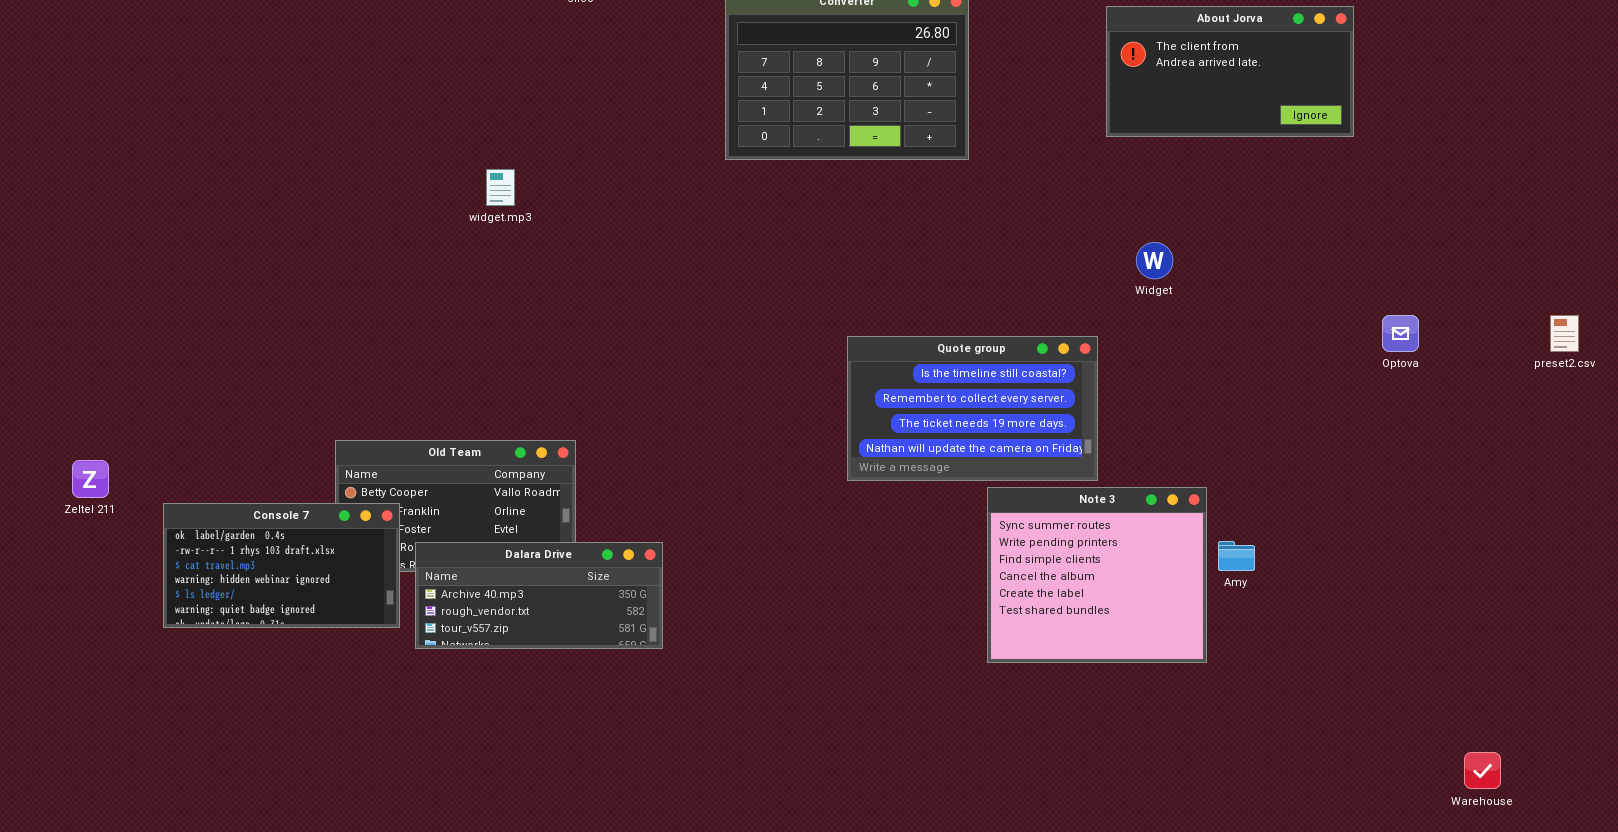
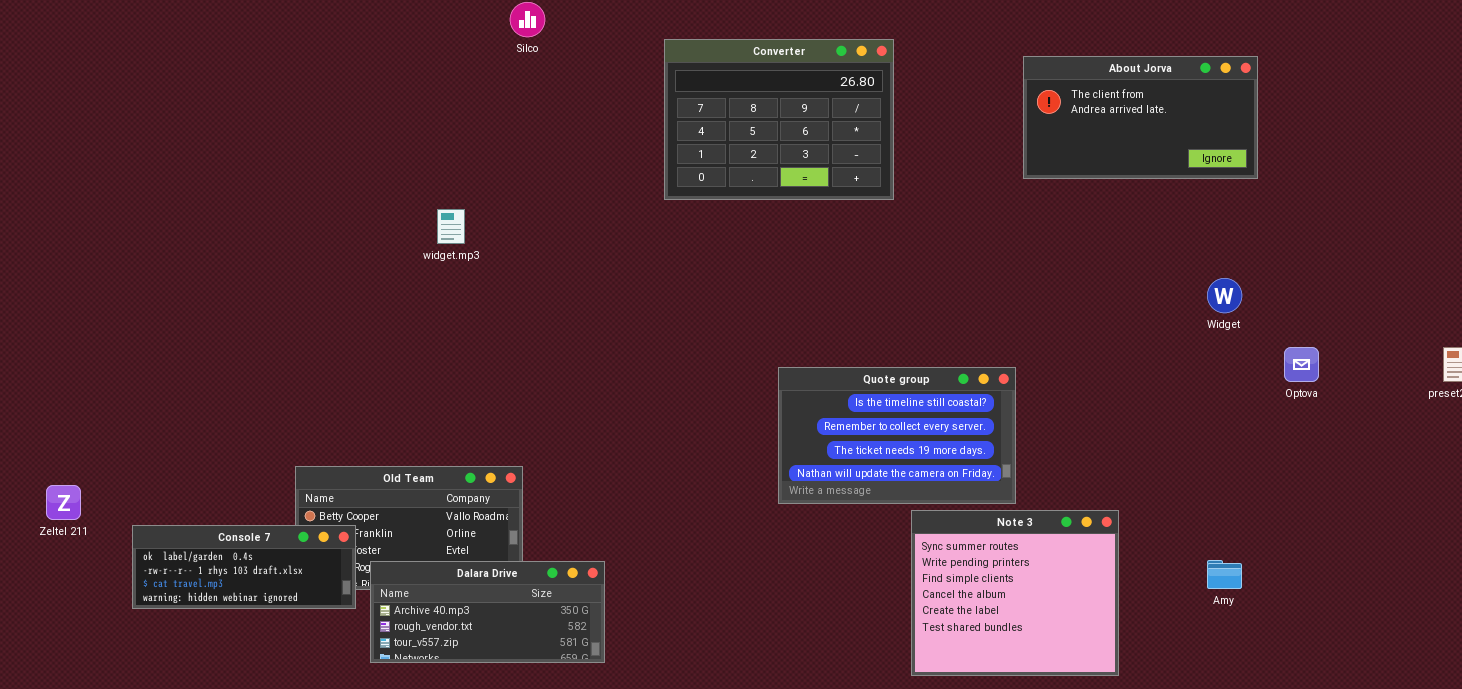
Widget: [1136,242,1173,279] -> [1207,278,1242,313], moved
Console 7: [163,503,400,628] -> [132,525,356,609], resized
Amy: [1218,541,1255,571] -> [1207,560,1242,589], moved

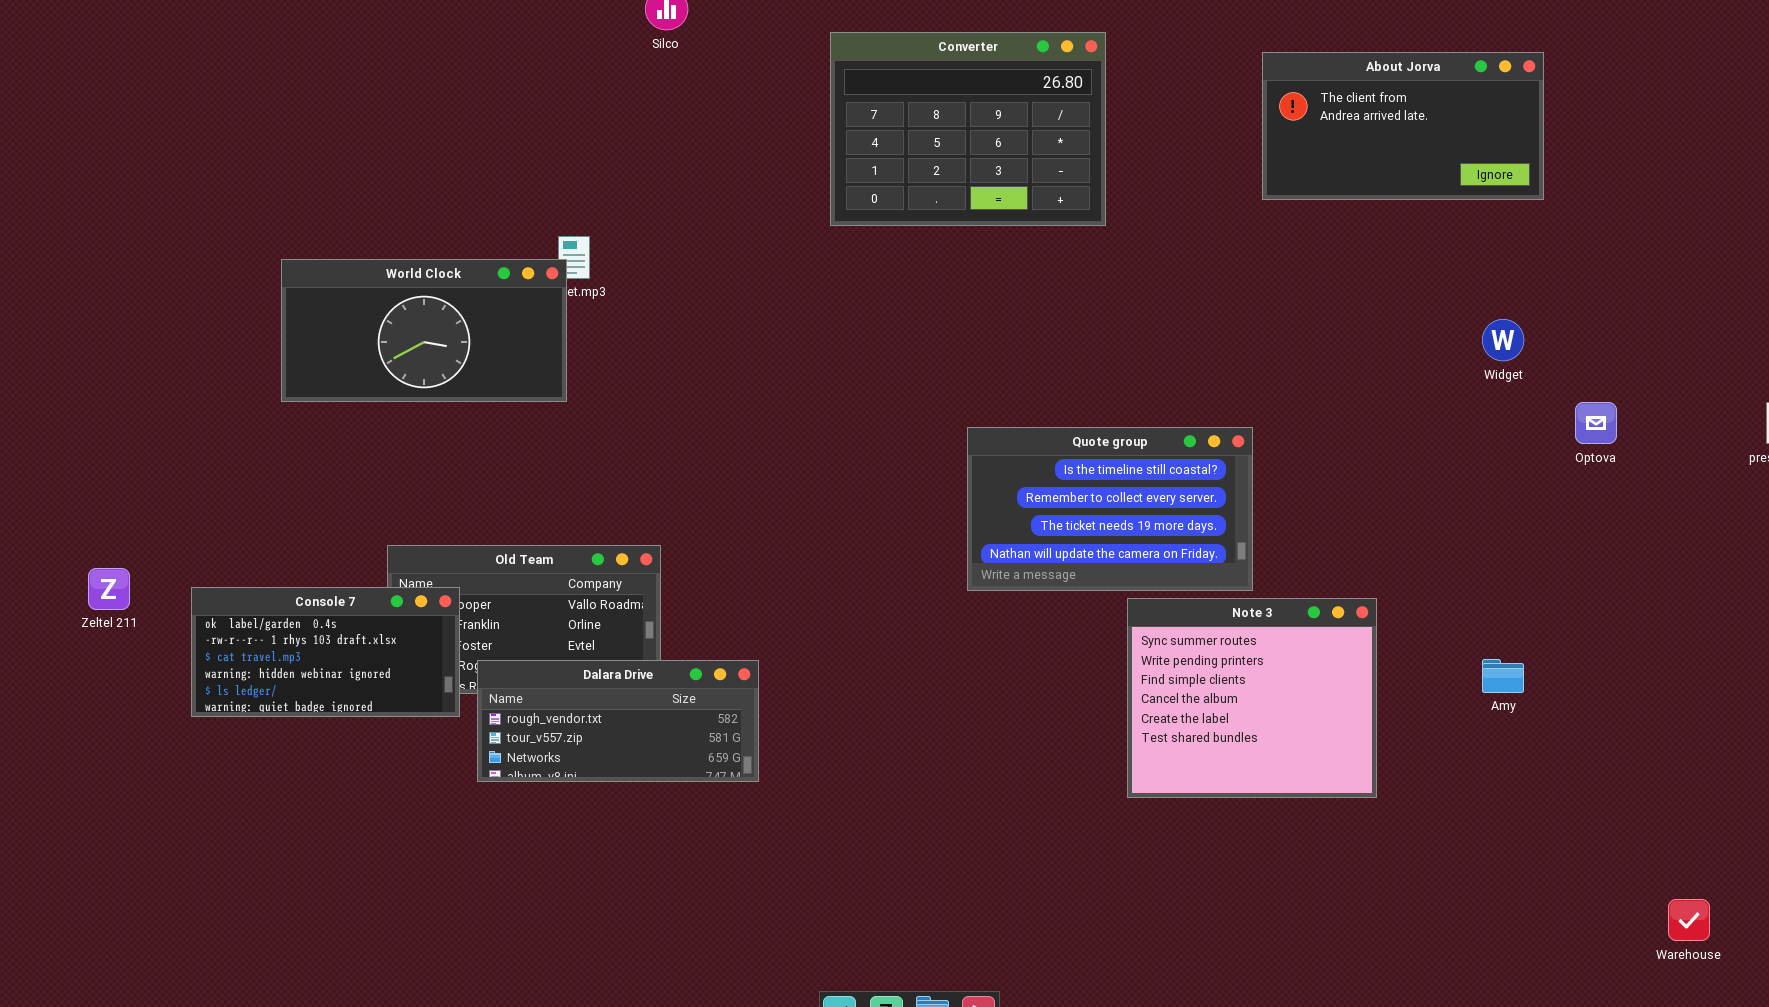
World Clock: none -> [281,259,567,402], opened
Console 7: [132,525,356,609] -> [191,587,460,717], resized
Dalara Drive: [370,561,605,663] -> [477,660,759,782], scrolled down 1 row

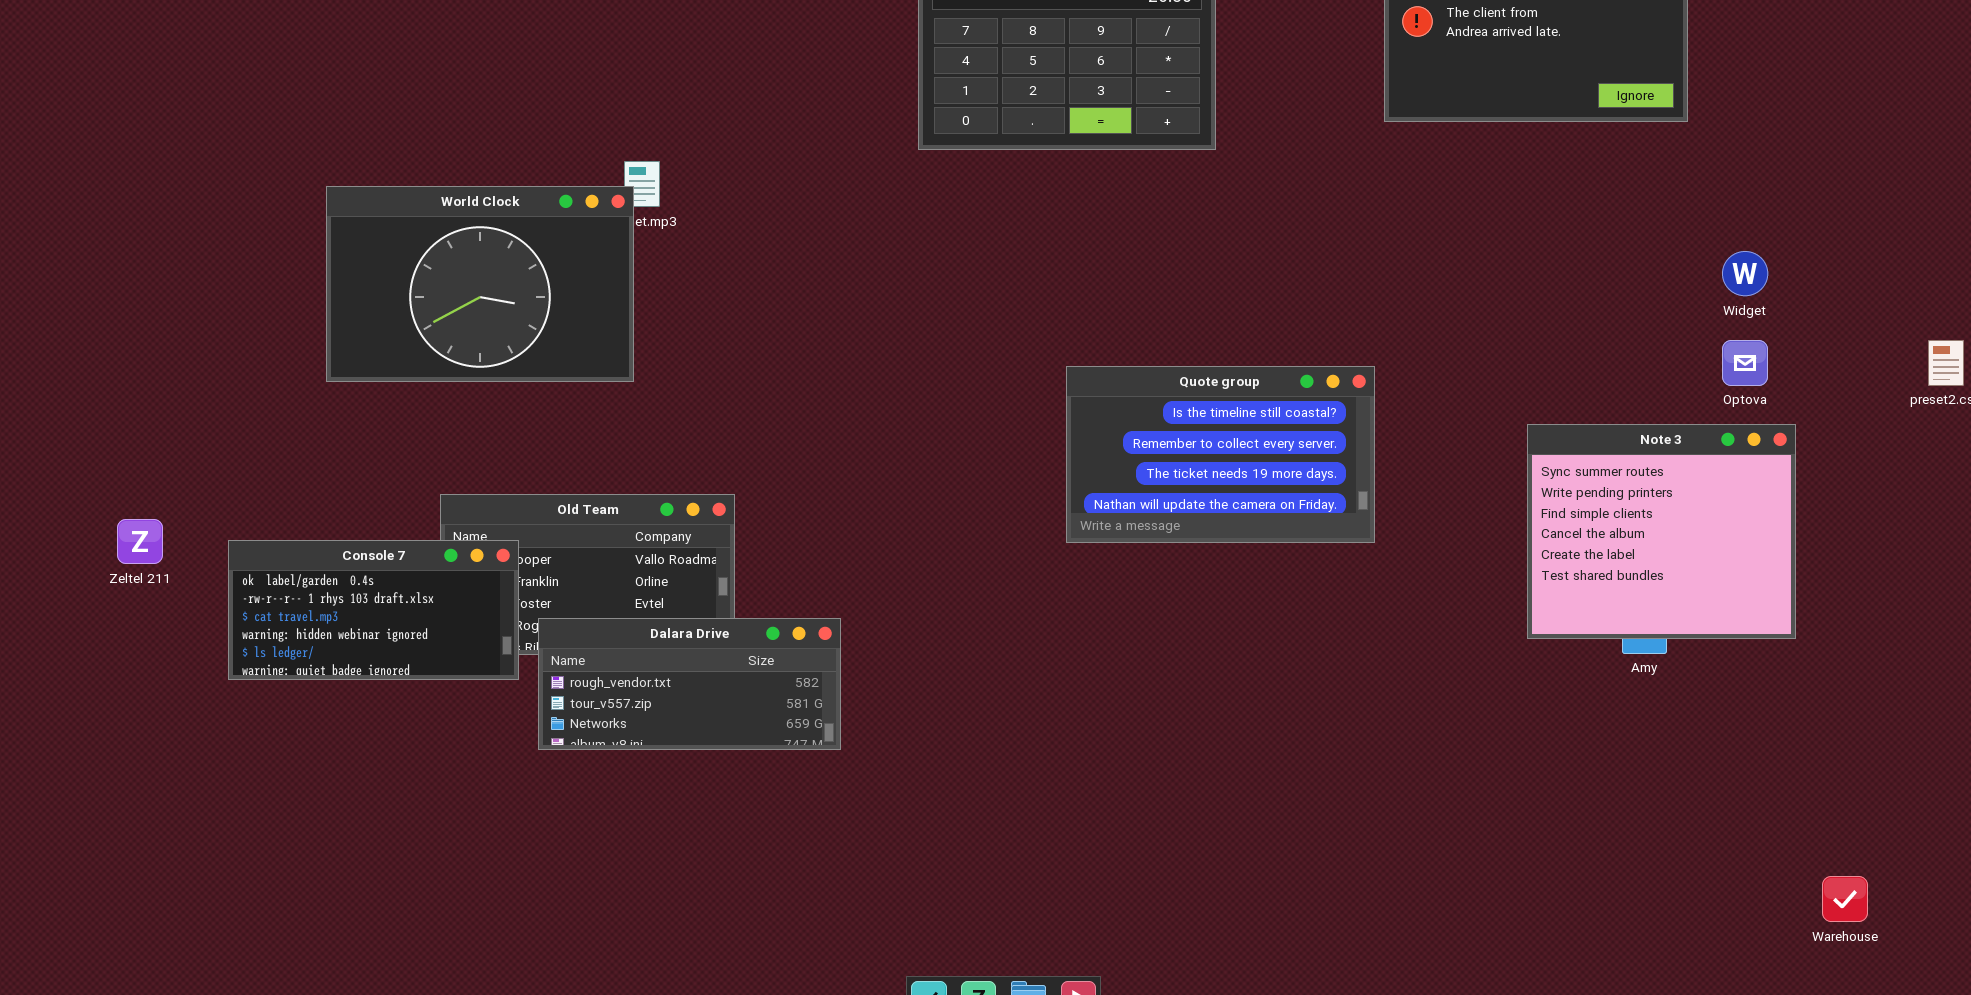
World Clock: [281,259,567,402] -> [326,186,634,382], resized
Widget: [1482,319,1524,361] -> [1722,251,1768,296], moved
Note 3: [1127,598,1377,798] -> [1527,424,1796,639], moved

